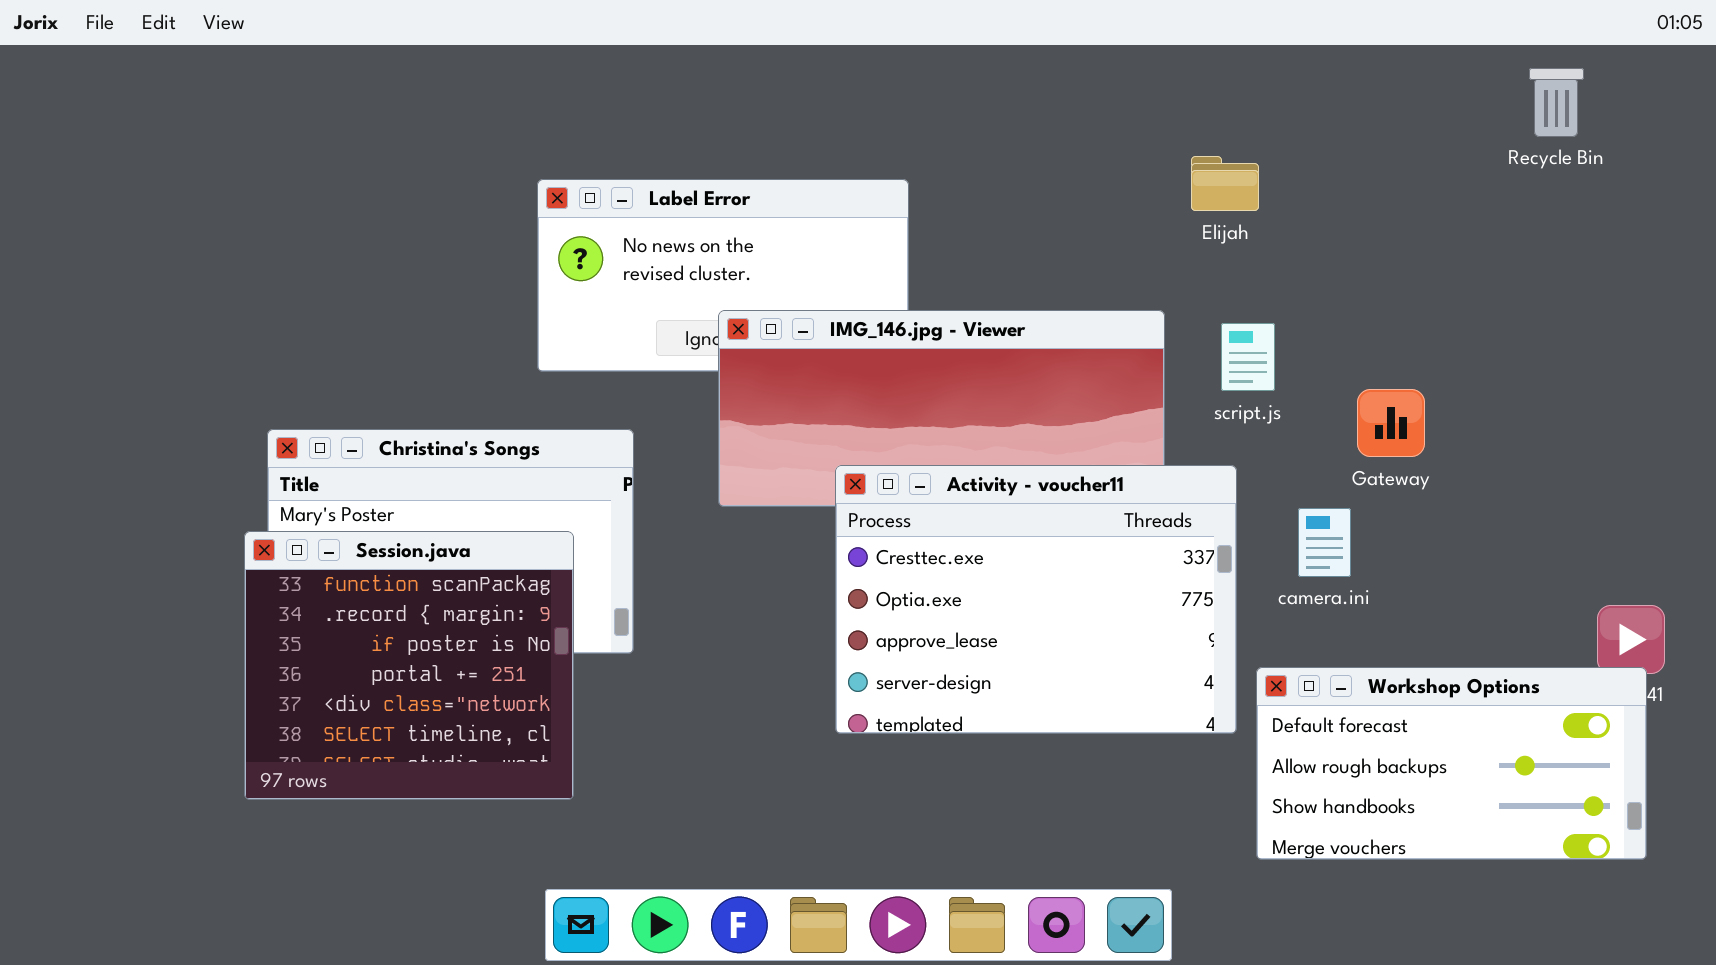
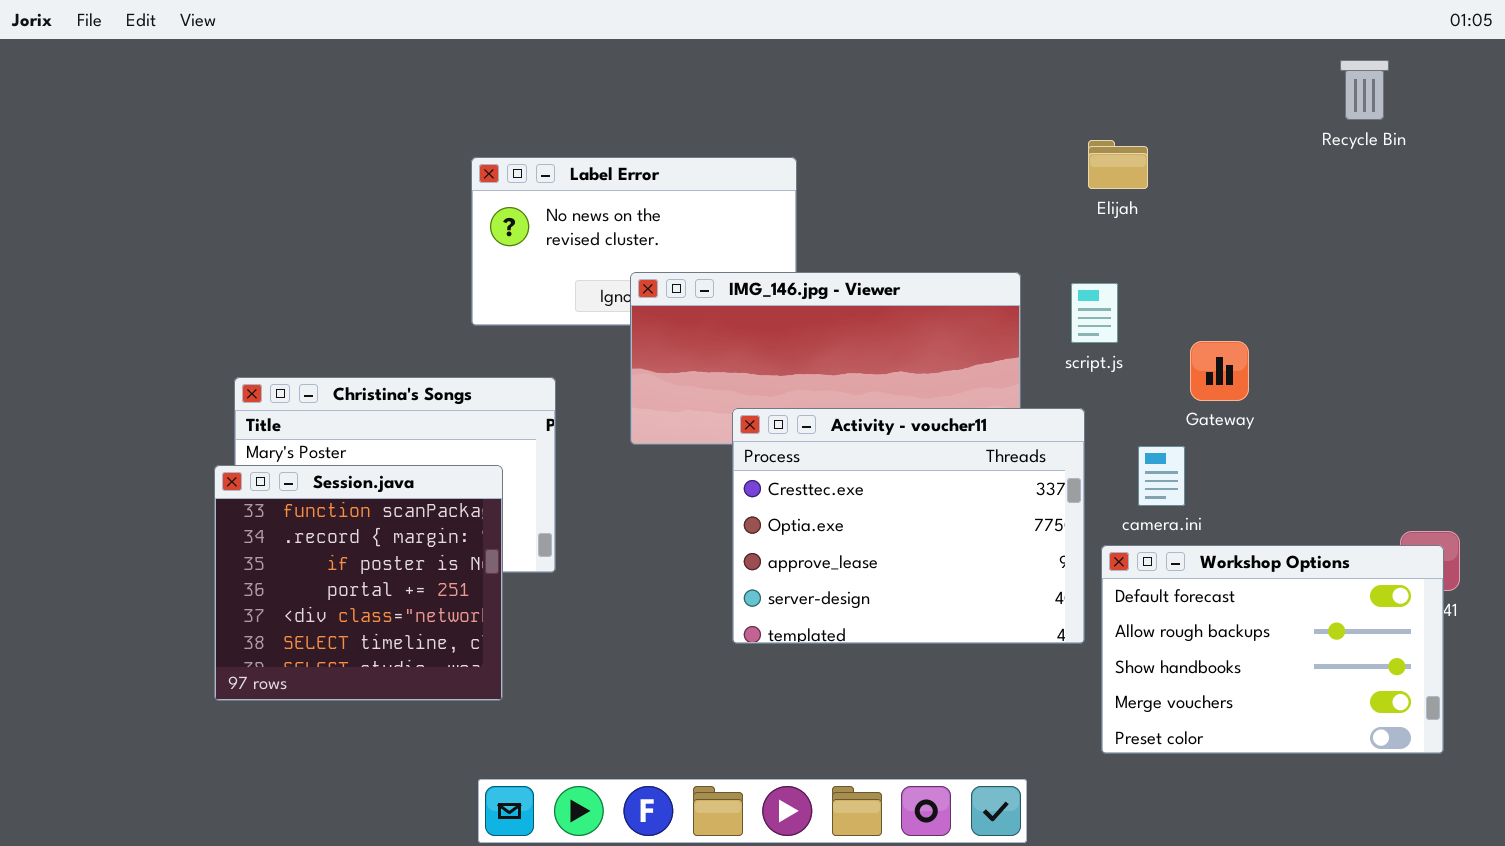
Elijah: [1191,156,1259,211] -> [1088,140,1148,189], moved
Workshop Options: [1256,667,1647,860] -> [1101,545,1444,754], resized

